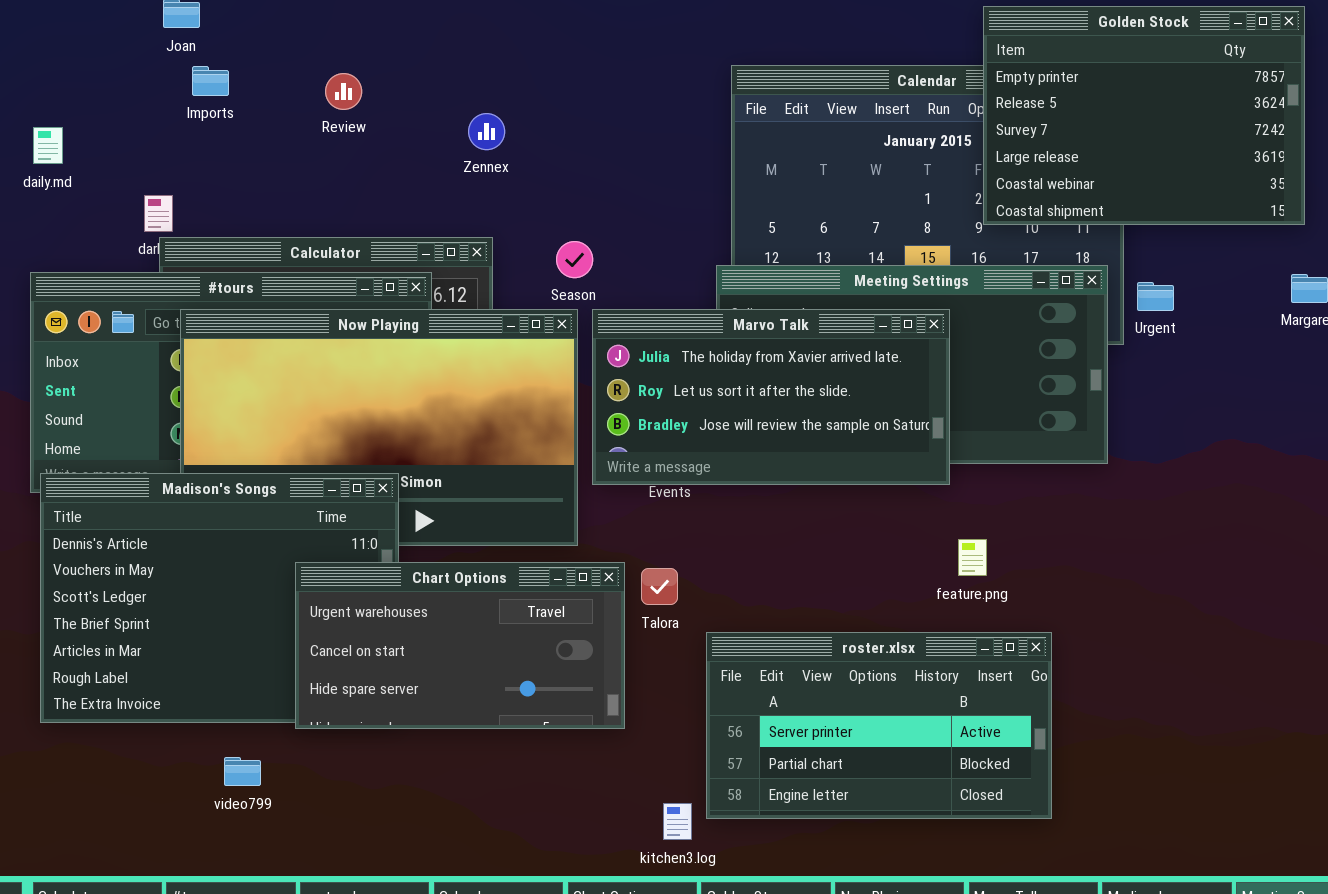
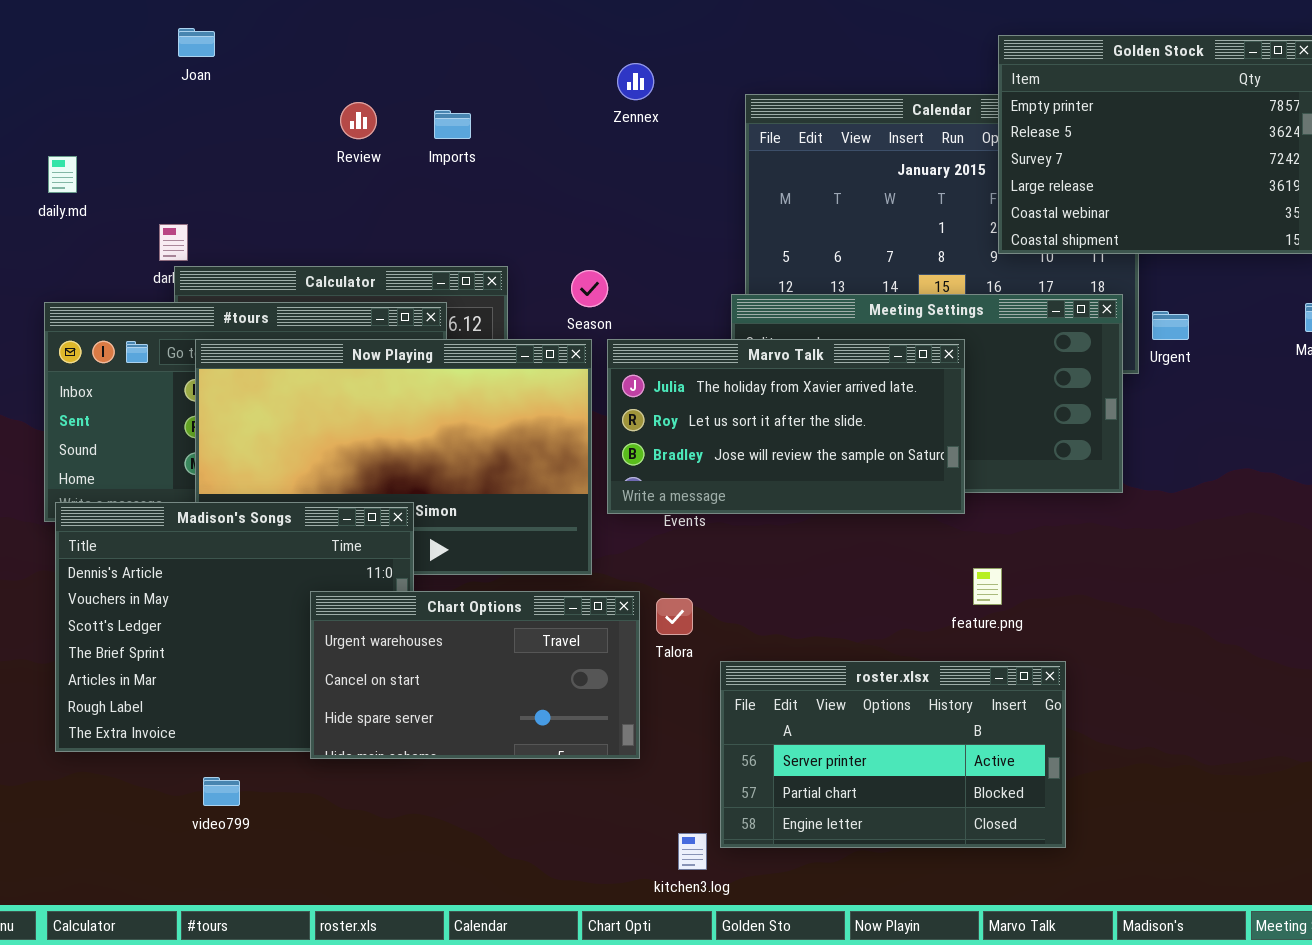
Imports: [192,66,229,96] -> [434,110,471,139], moved
Zennex: [468,113,505,150] -> [617,63,654,100], moved
video799: [224,757,261,786] -> [203,777,240,806], moved

